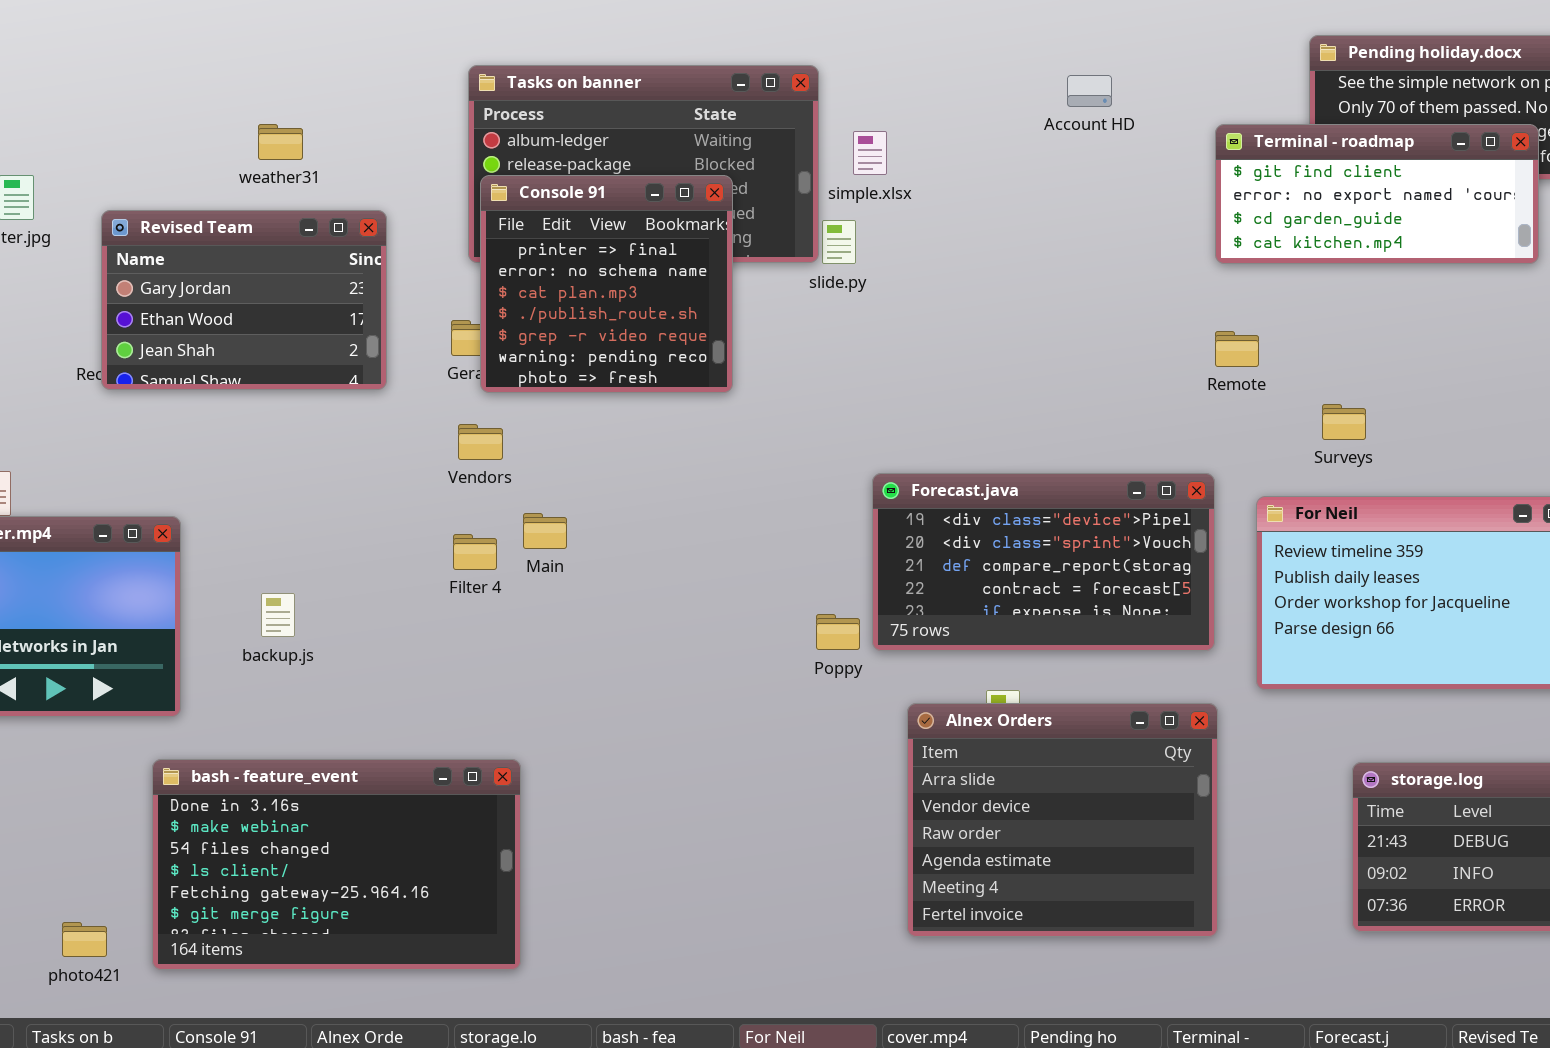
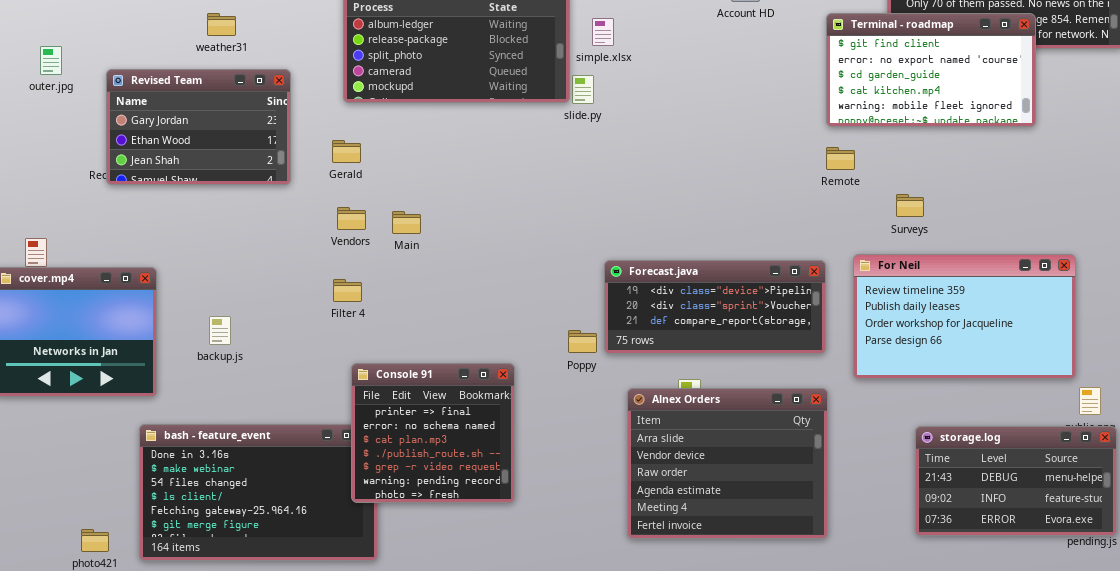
Terminal - roadmap: [1215,124,1539,264] -> [826,13,1036,127], resized
Console 91: [480,175,733,393] -> [351,363,515,503], moved
Forecast.java: [872,473,1215,651] -> [604,260,826,354], resized
Main: [523,513,567,549] -> [392,211,421,234], moved

